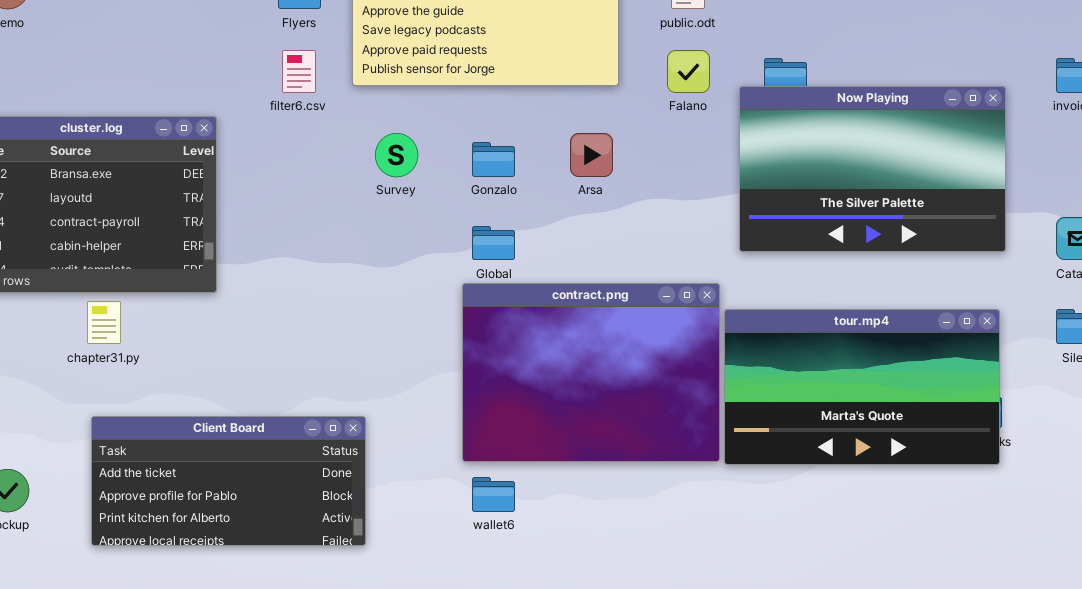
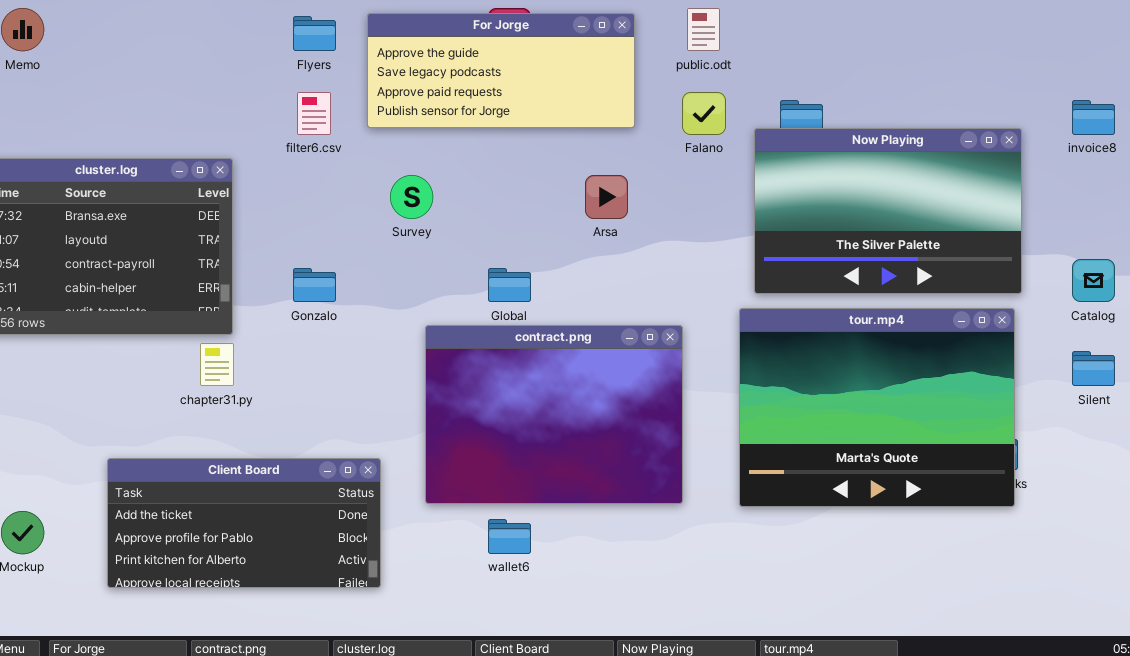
Gonzalo: [472,142,515,177] -> [293,268,336,302], moved
contract.png: [462,283,720,462] -> [425,325,683,504], moved
chapter31.py: [87,301,121,344] -> [200,343,234,386], moved
tour.mp4: [724,309,1000,465] -> [739,308,1015,507], resized

